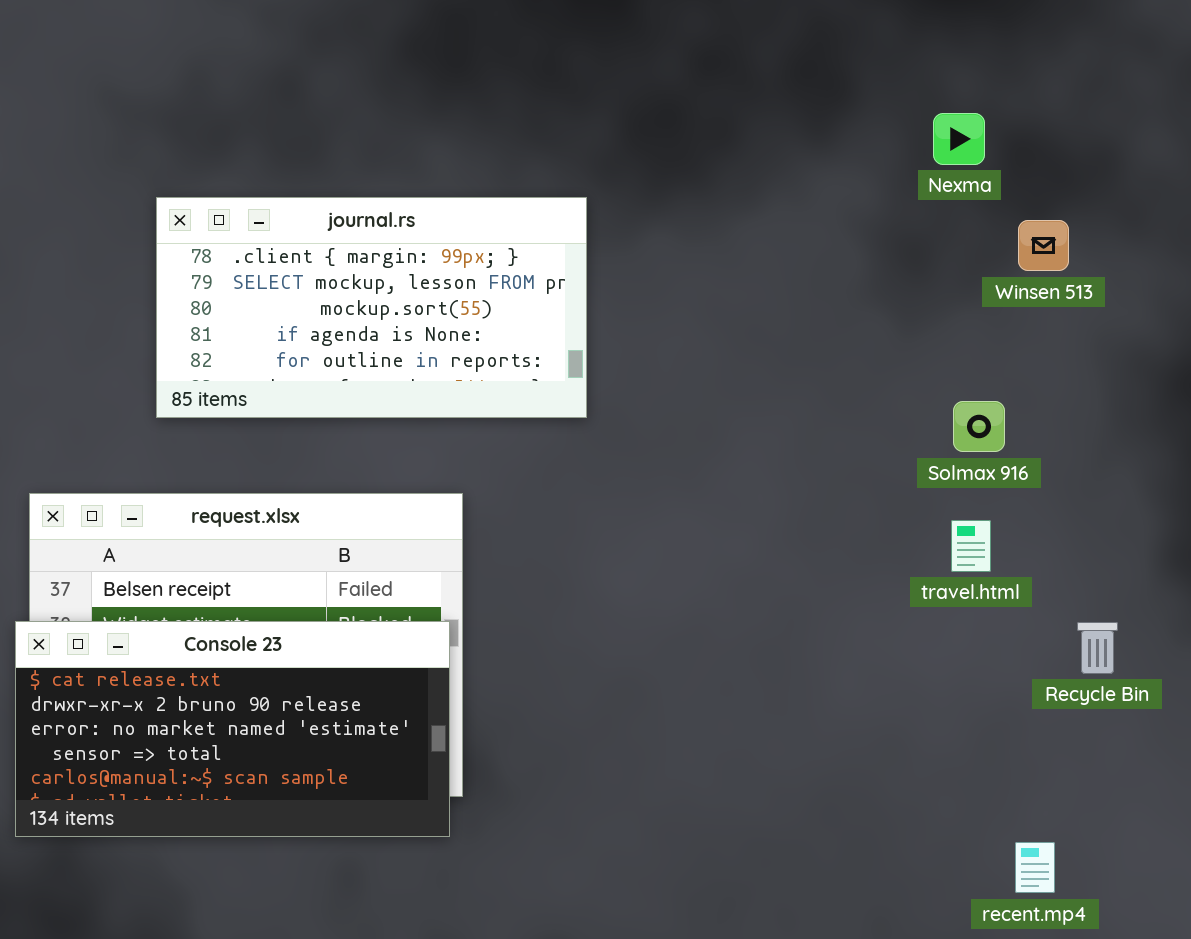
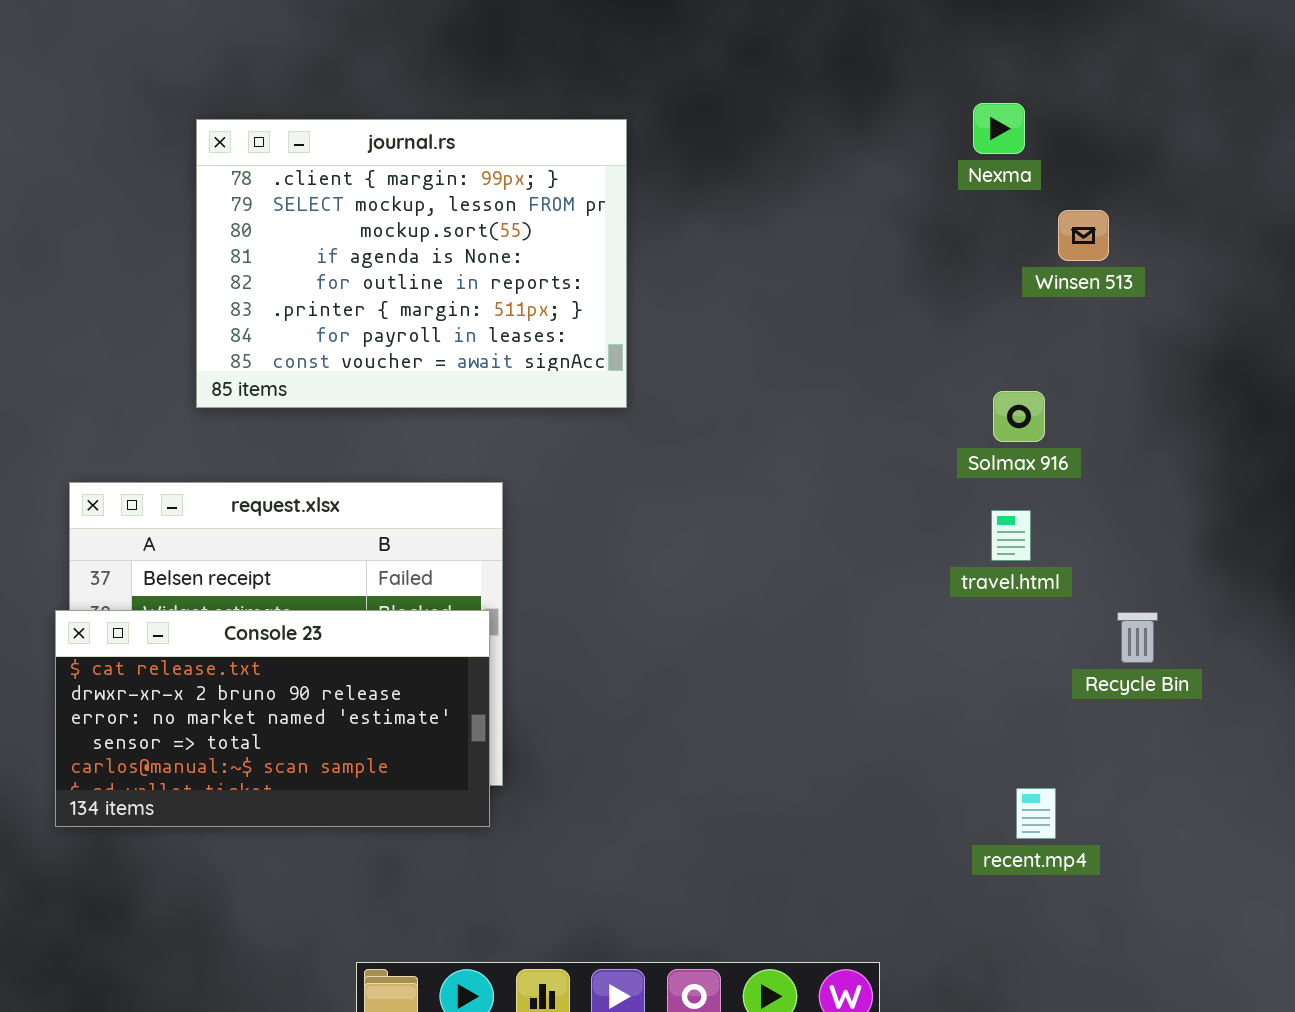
journal.rs: [156,197,587,418] -> [196,119,627,408], resized
recent.mp4: [1015,842,1055,893] -> [1016,788,1056,839], moved

